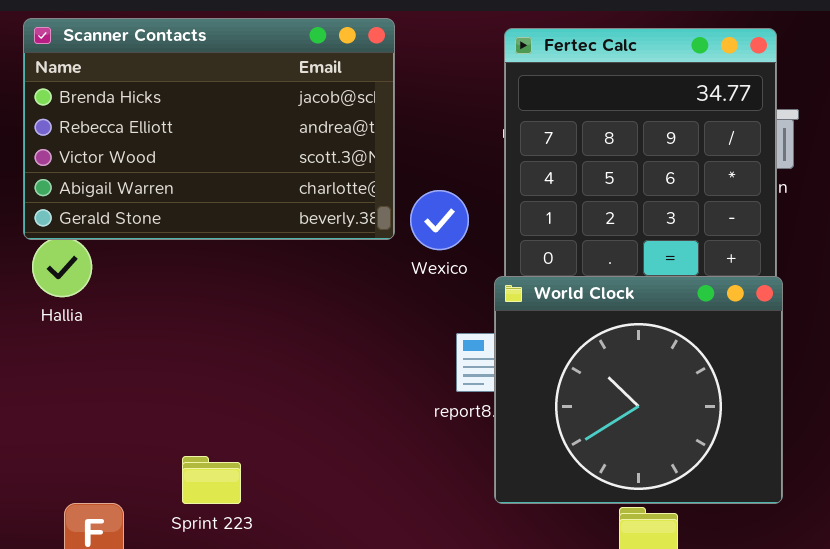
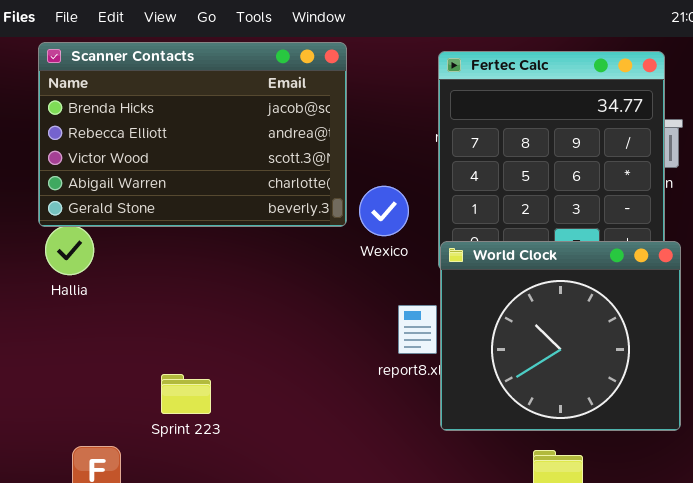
World Clock: [494,276,783,504] -> [440,241,681,431], moved
Sprint 223: [182,456,241,504] -> [161,374,211,414], moved

